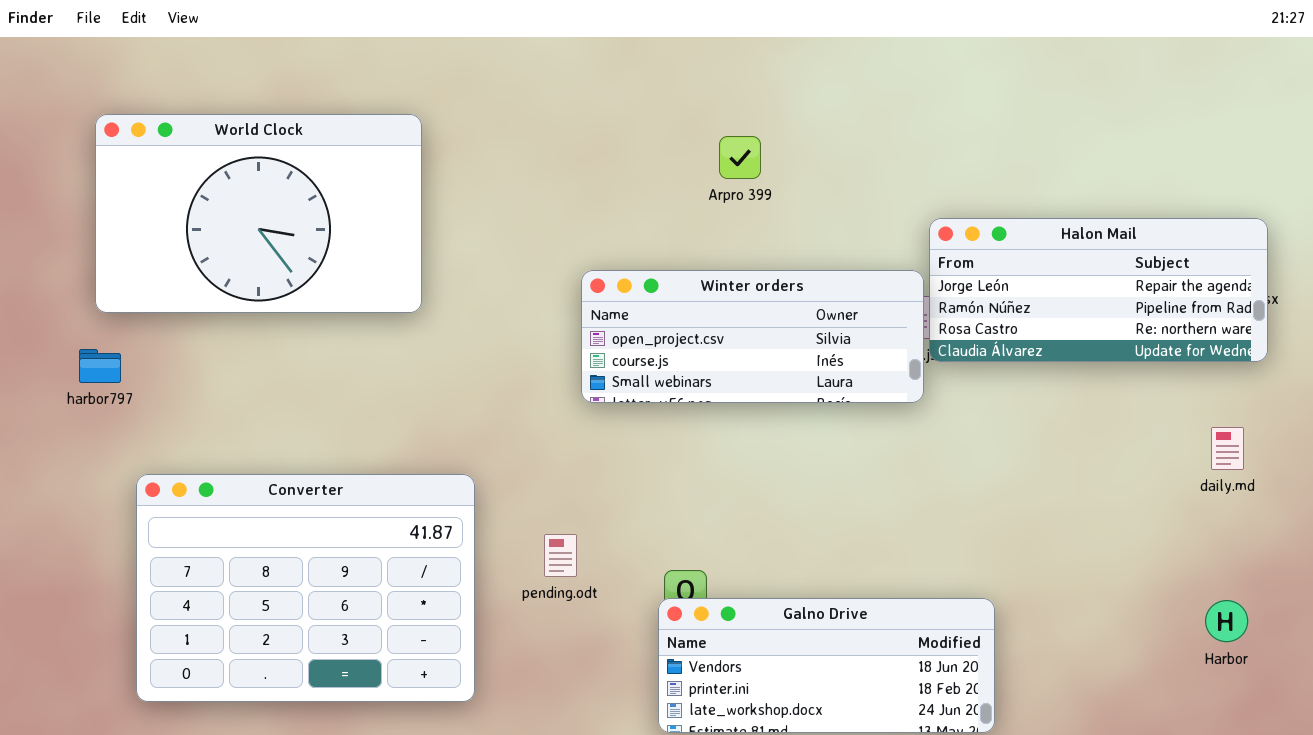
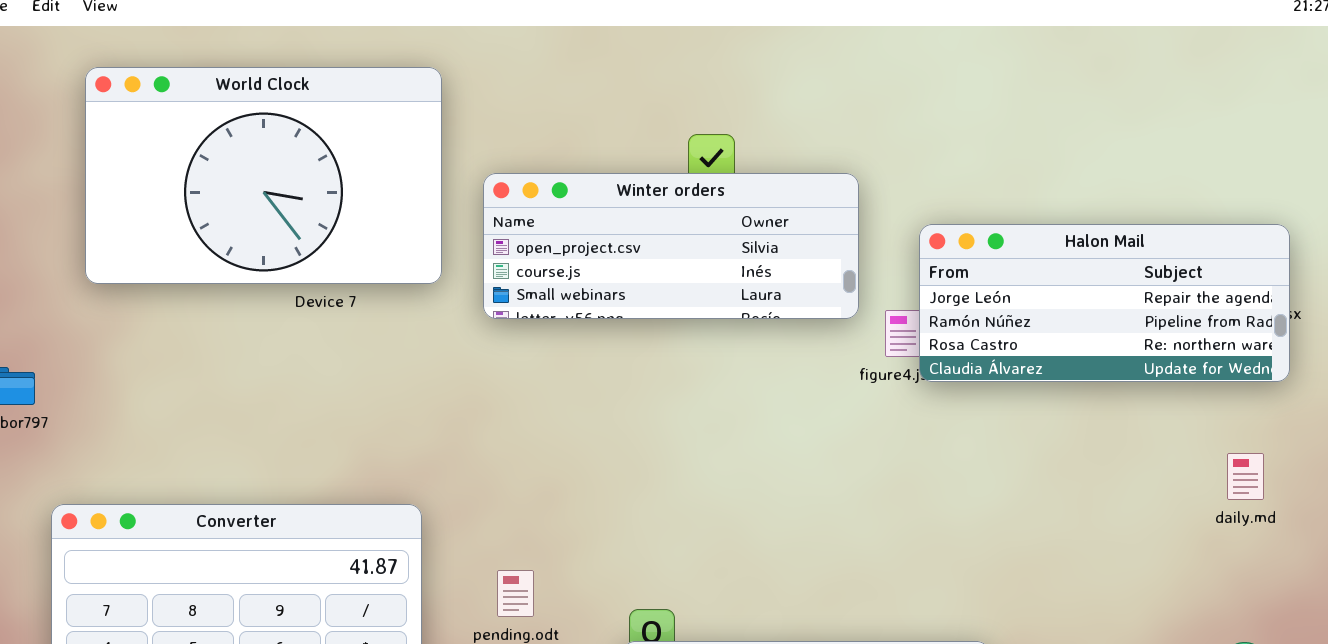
World Clock: [95,114,422,313] -> [85,67,442,284], moved
Winter orders: [581,270,924,403] -> [483,173,859,319], moved

